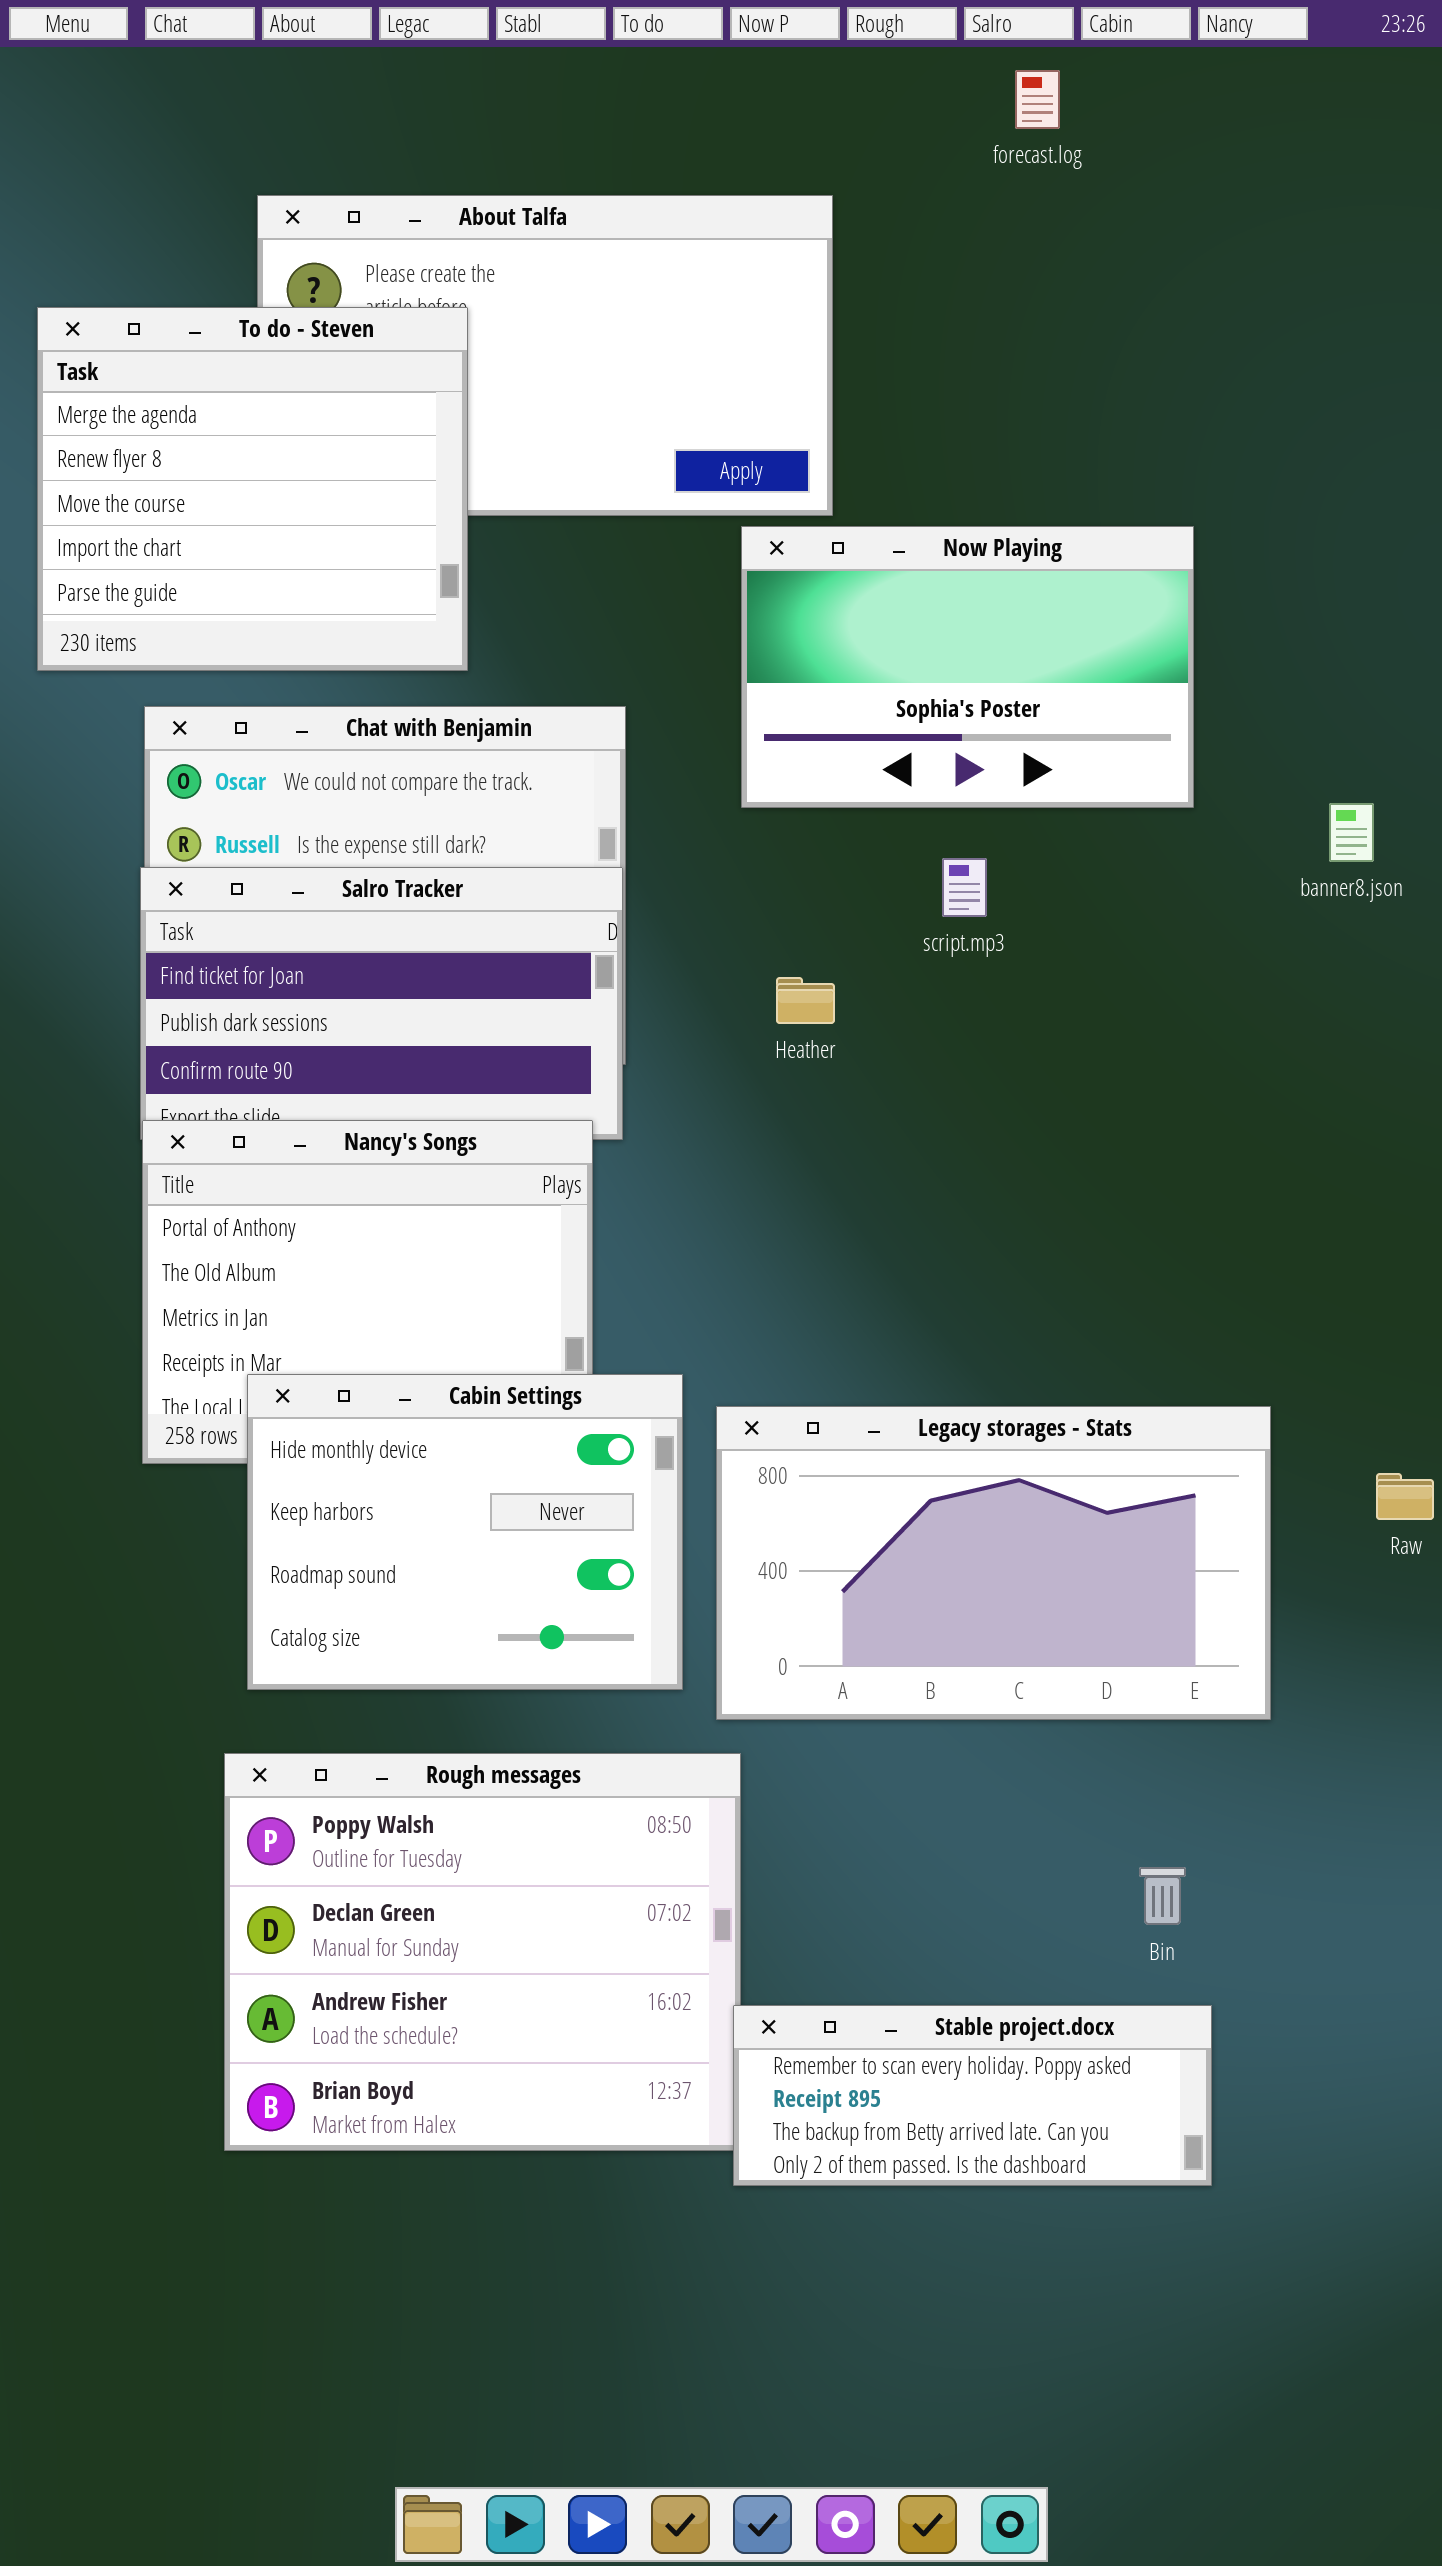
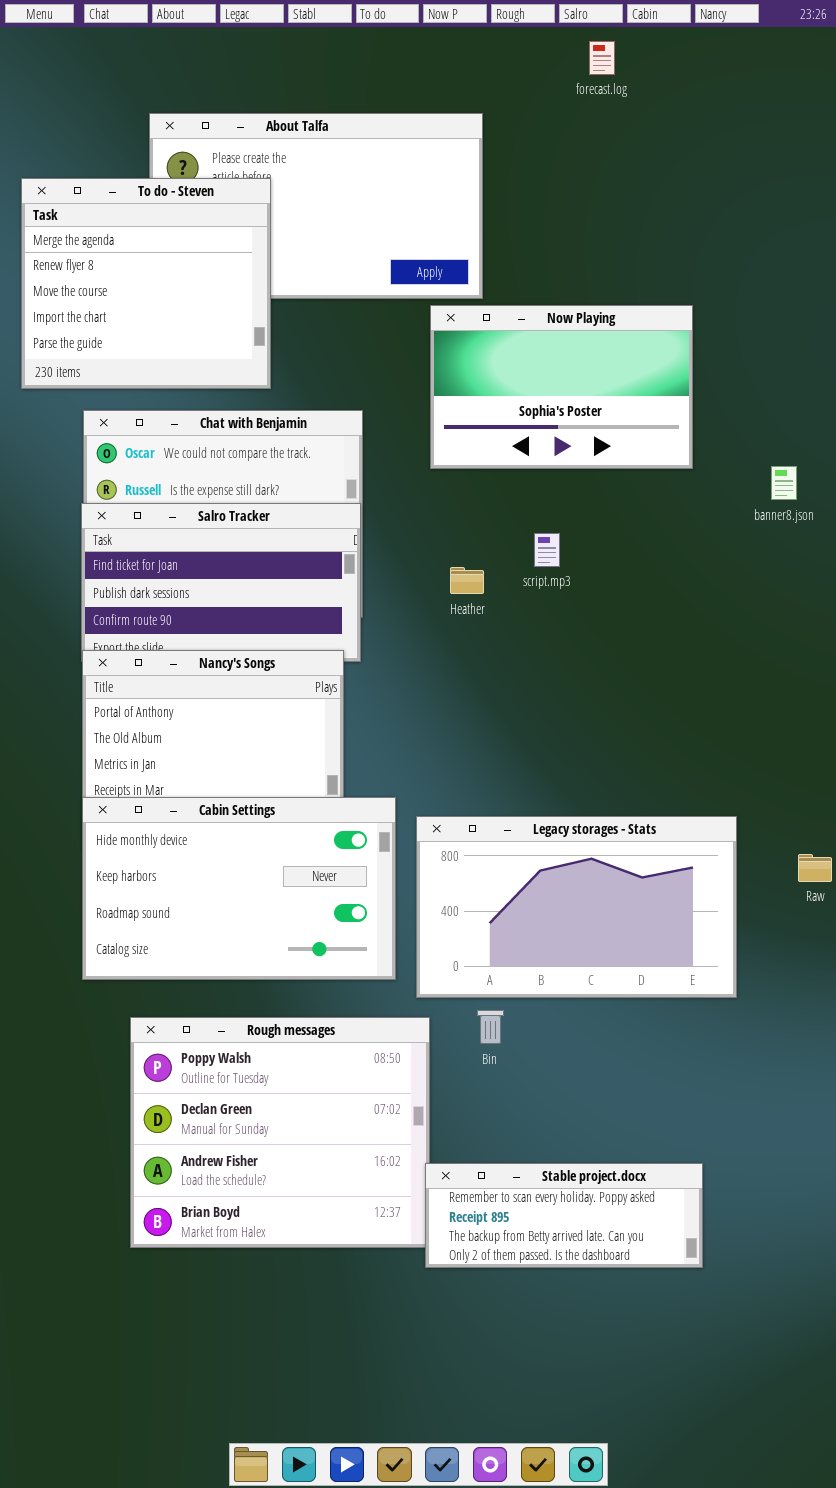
script.mp3: [942,858,987,917] -> [534,533,560,567], moved
Cabin Settings: [247,1374,683,1690] -> [82,797,396,980], resized
Bin: [1139,1867,1186,1925] -> [477,1010,504,1044], moved

